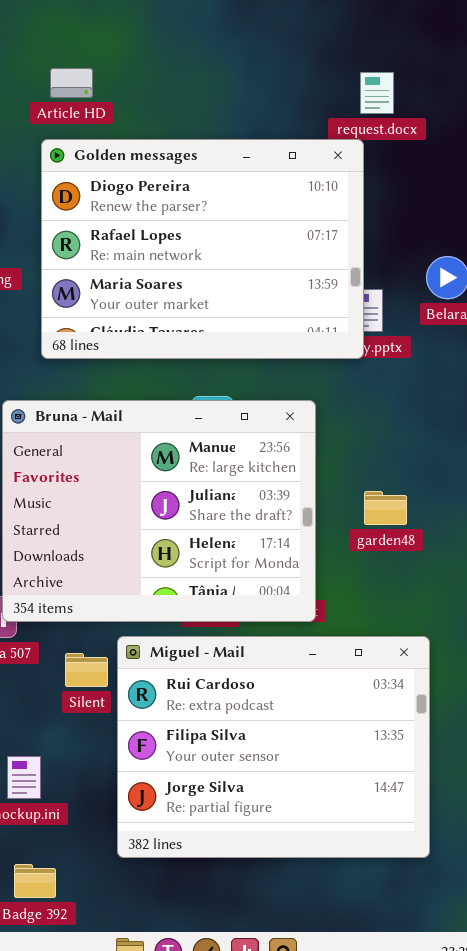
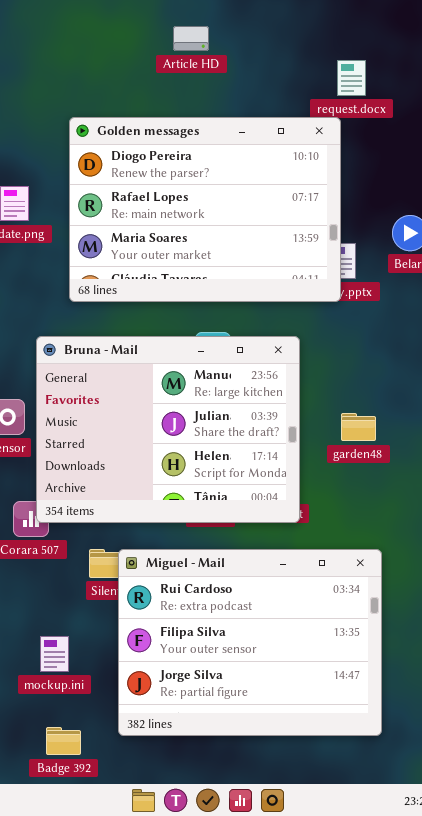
Article HD: [50,68,93,98] -> [173,26,209,51], moved
Miguel - Mail: [117,636,430,858] -> [118,549,382,736], moved

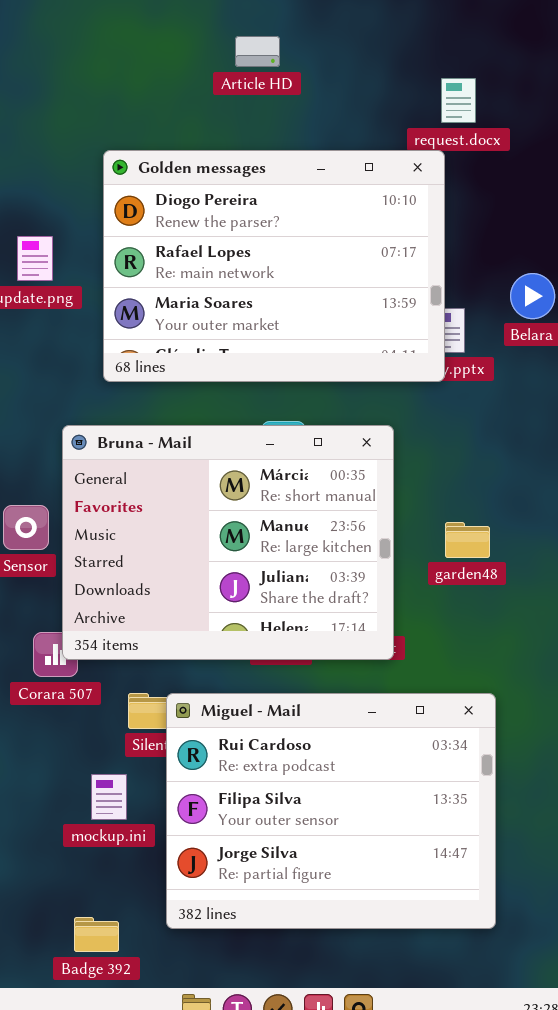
Bruna - Mail: [36,336,300,523] -> [62,425,394,660], scrolled up 1 row
mockup.ini: [40,636,69,672] -> [91,774,127,820], moved

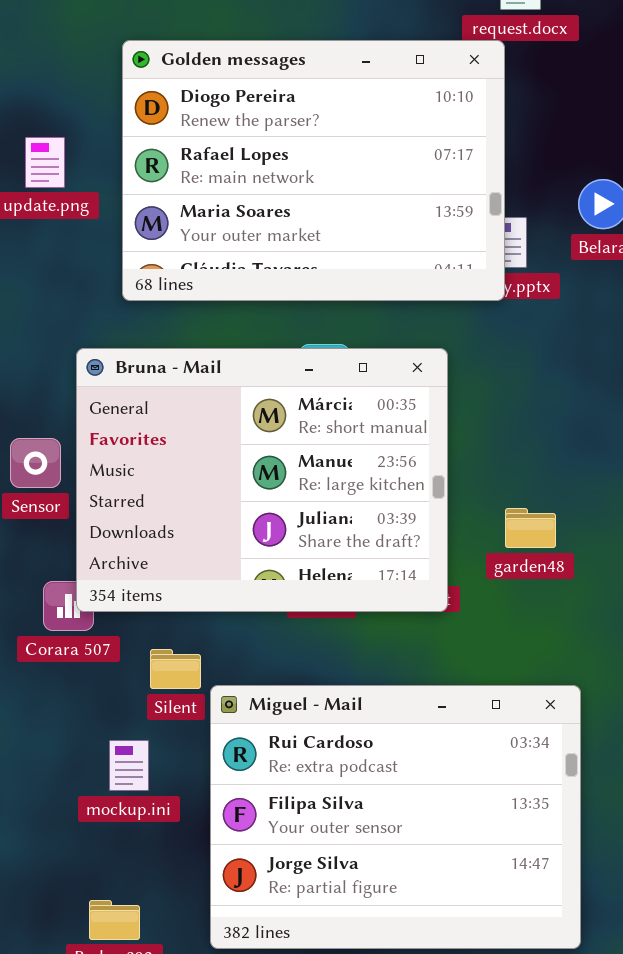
garden48: [445,522,490,558] -> [505,508,556,548], moved
Miguel - Mail: [166,693,496,929] -> [210,685,581,949], moved

